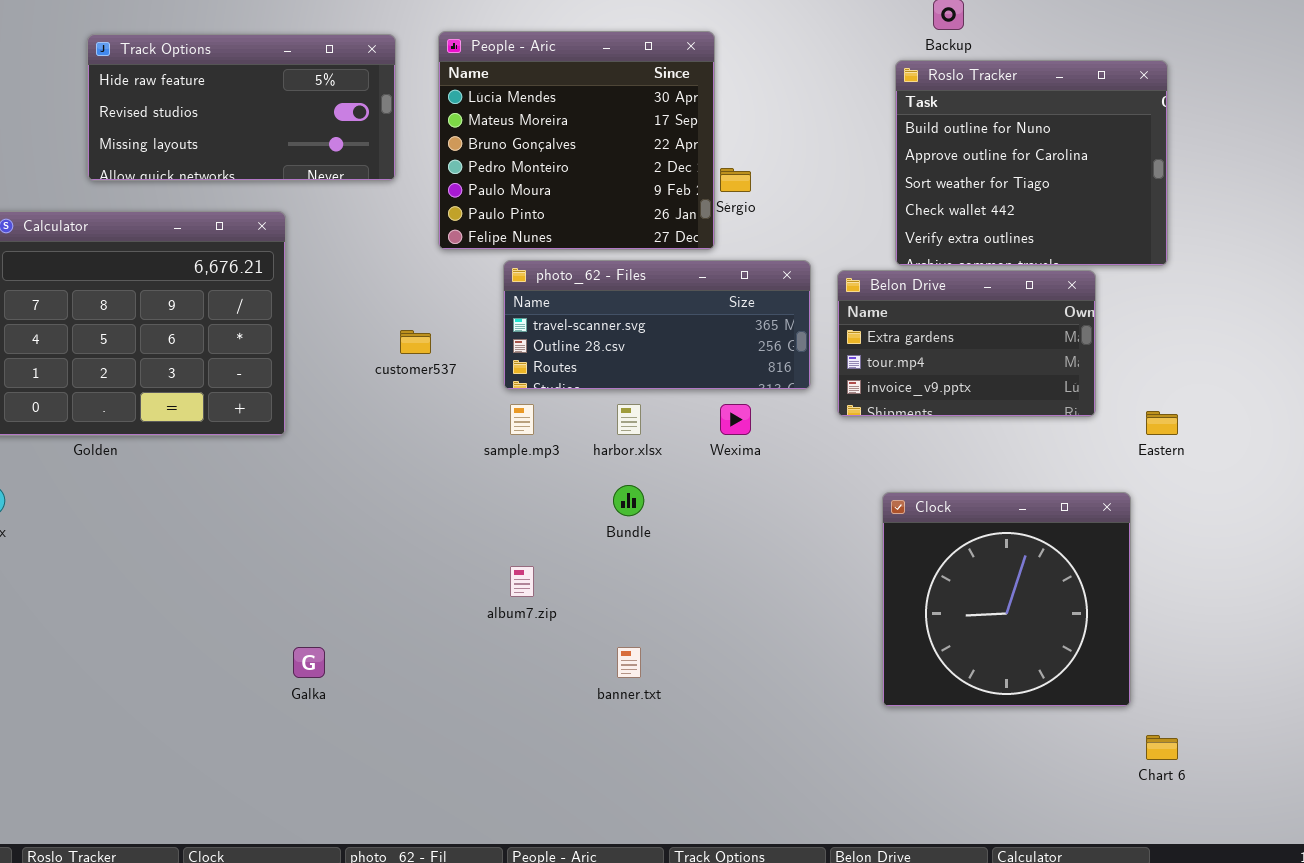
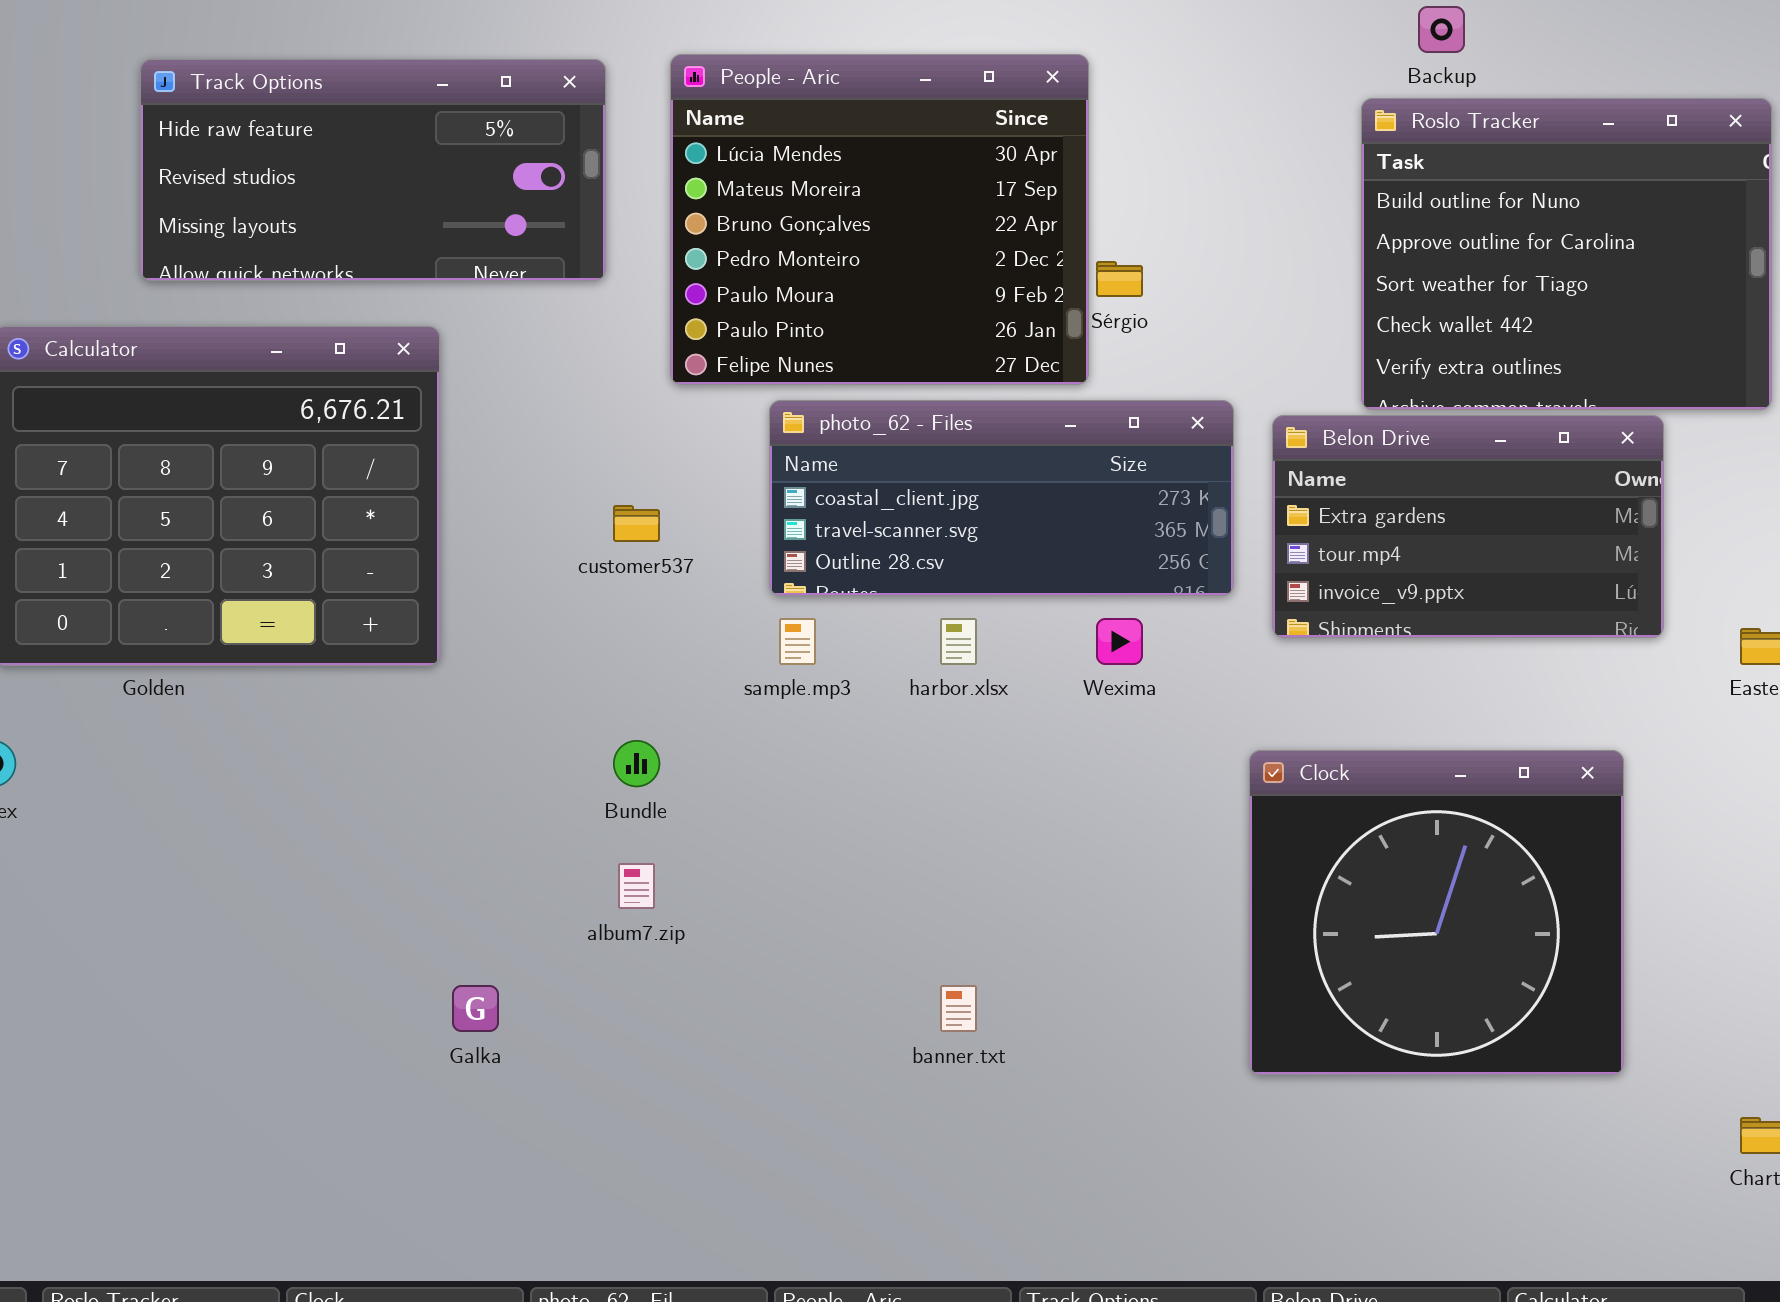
photo_62 - Files: [503,260,811,390] -> [769,400,1234,596], scrolled up 1 row
Bundle: [613,485,644,516] -> [613,740,660,787], moved
Clock: [882,492,1131,707] -> [1249,750,1624,1075], moved
album7.zip: [510,566,534,597] -> [618,863,655,909], moved

